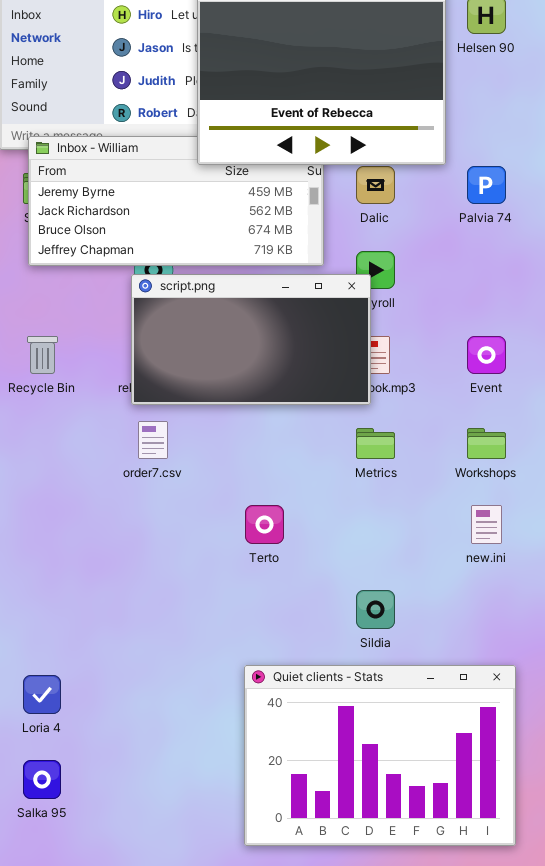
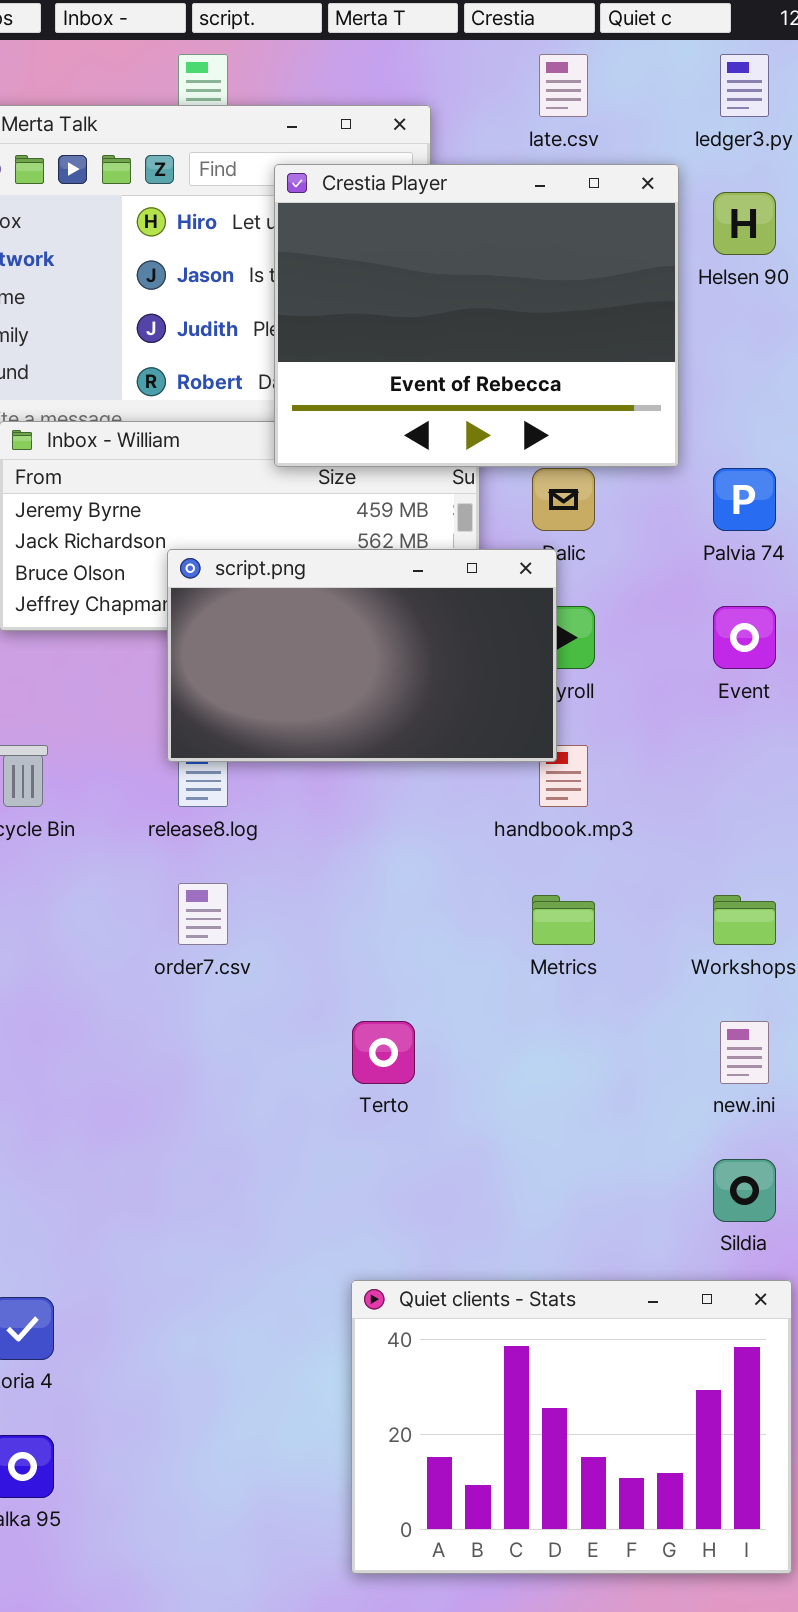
script.png: [131,274,371,405] -> [167,549,557,762], moved
Event: [467,336,506,374] -> [713,606,776,669], moved
Sildia: [356,590,395,629] -> [713,1159,776,1222], moved

